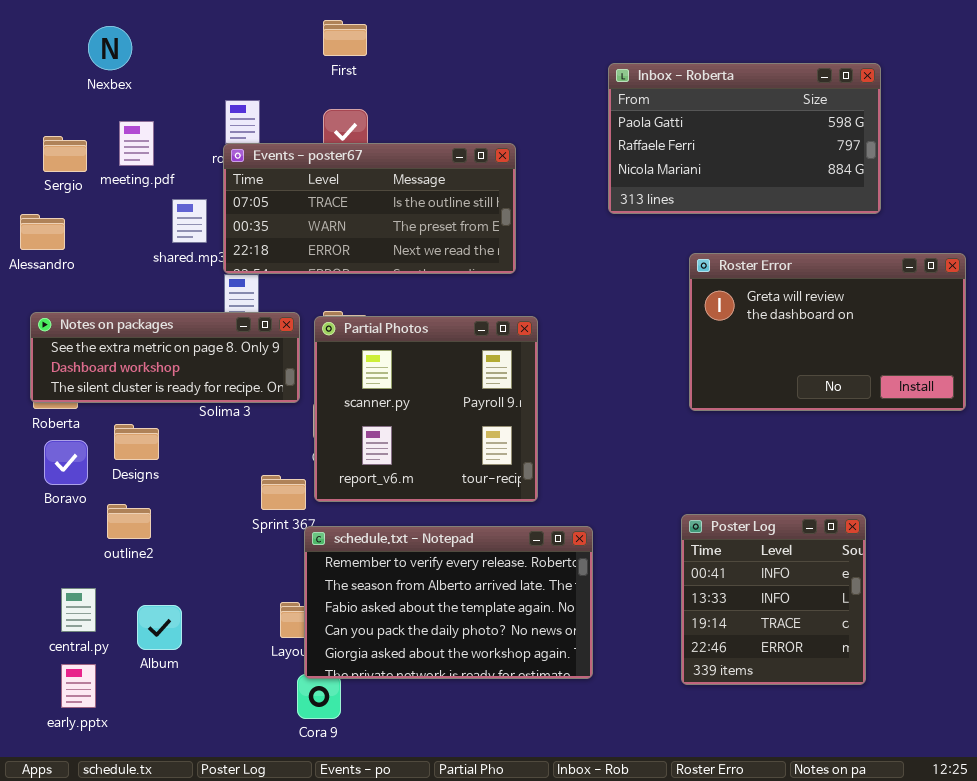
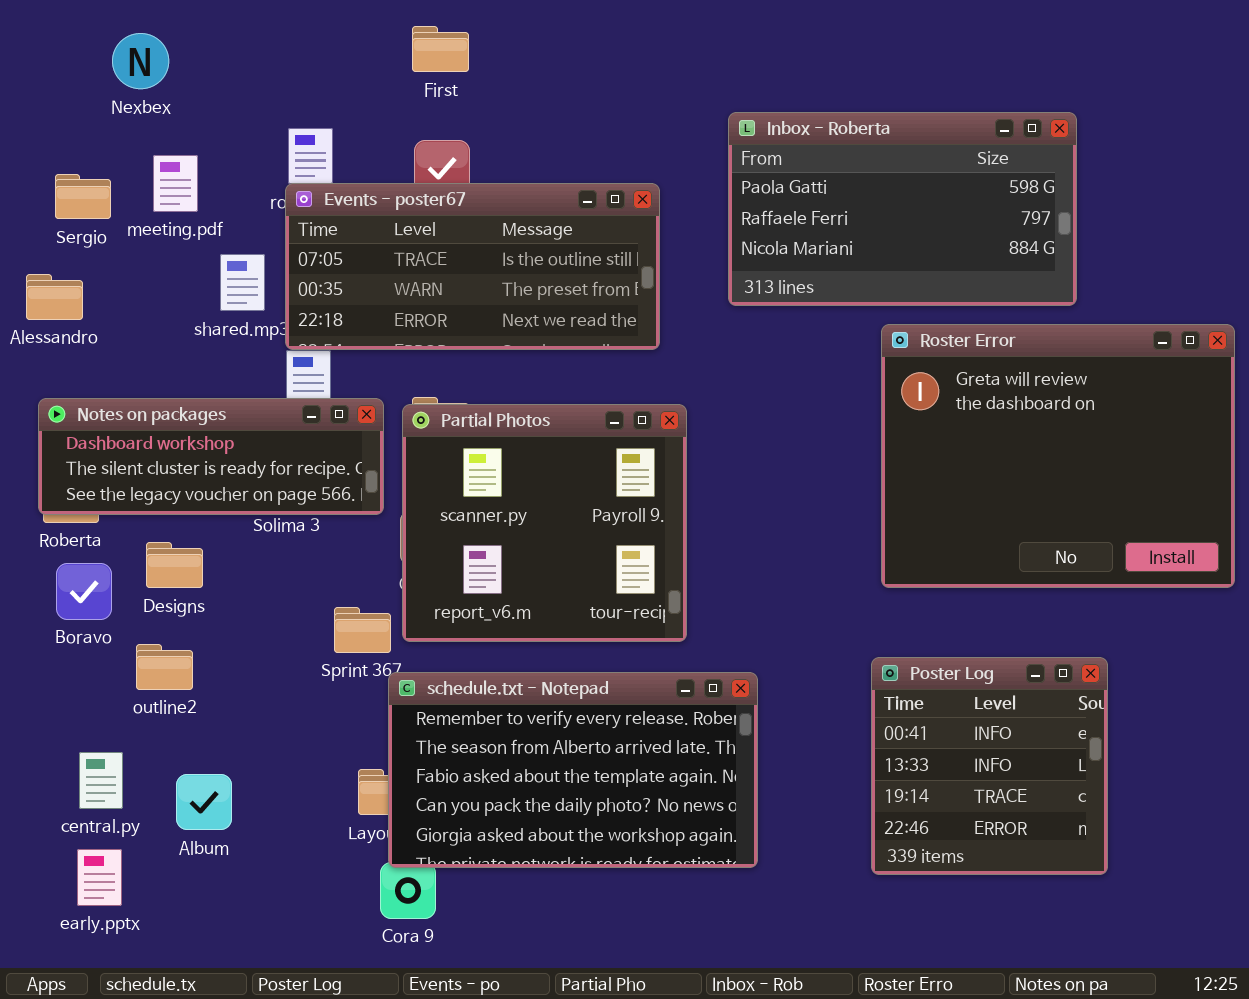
Inbox - Roberta: [608,63,881,214] -> [728,112,1077,306], moved
Roster Error: [689,253,966,411] -> [881,324,1235,588], resized
Notes on packages: [30,312,300,403] -> [38,398,384,515], scrolled down 1 row

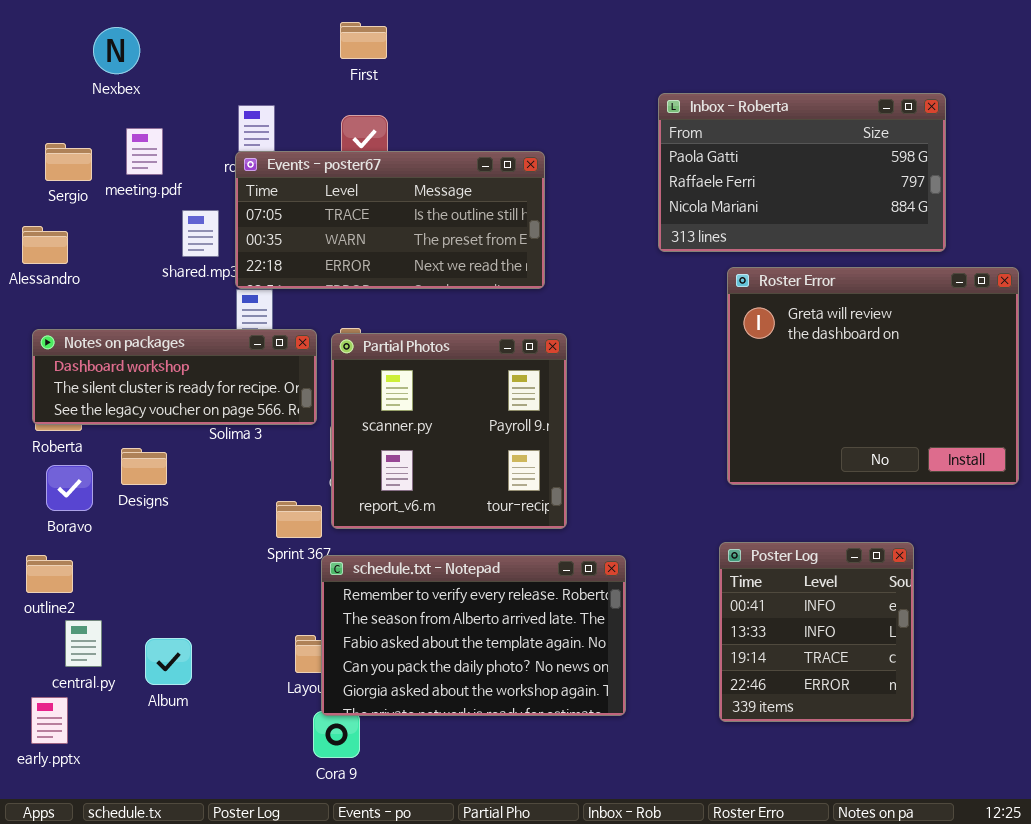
Inbox - Roberta: [728,112,1077,306] -> [658,93,946,252], moved
outline2: [136,644,193,690] -> [26,555,73,593], moved
early.pptx: [77,849,122,906] -> [31,697,68,744], moved

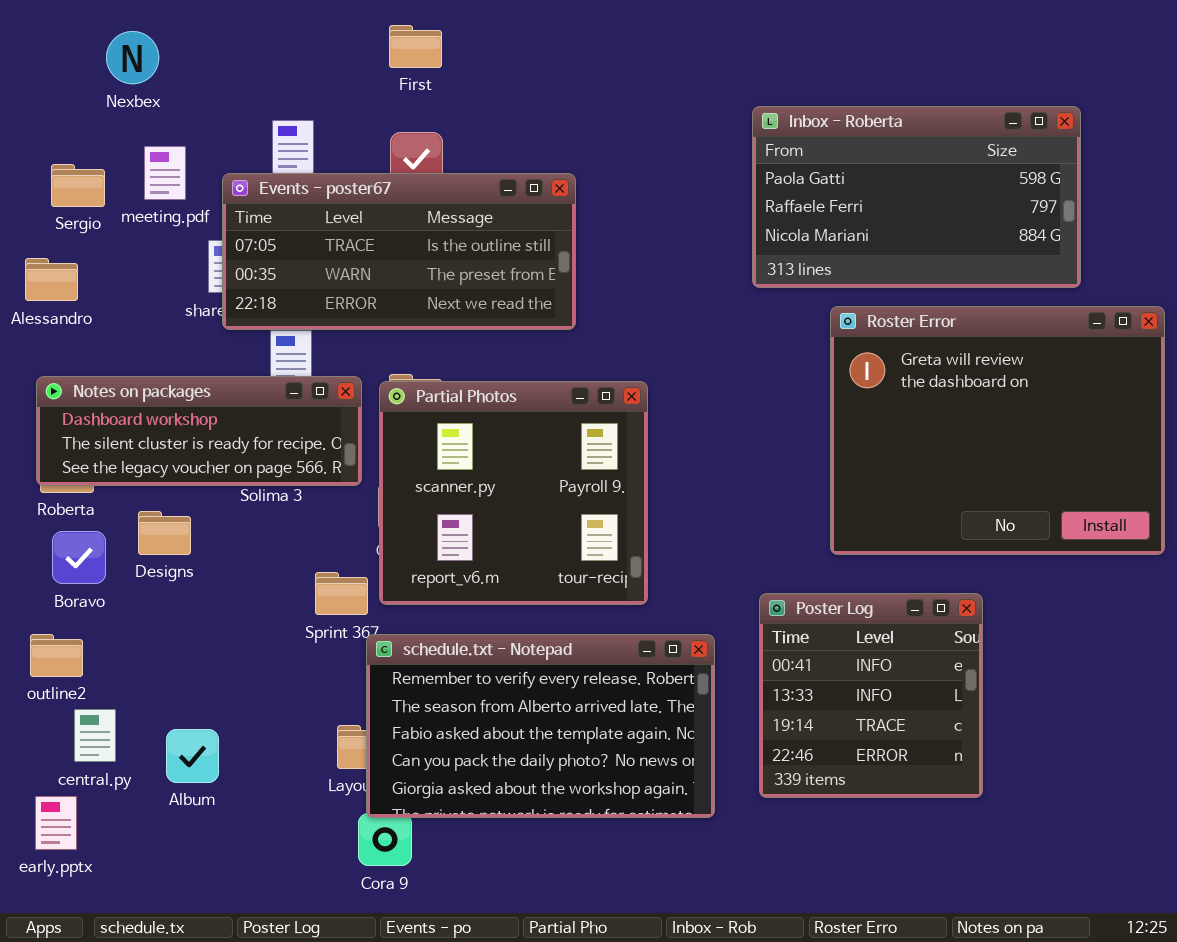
Events - poster67: [235,151,545,289] -> [222,173,576,330], moved
Poster Log: [719,542,914,722] -> [759,593,983,798], moved

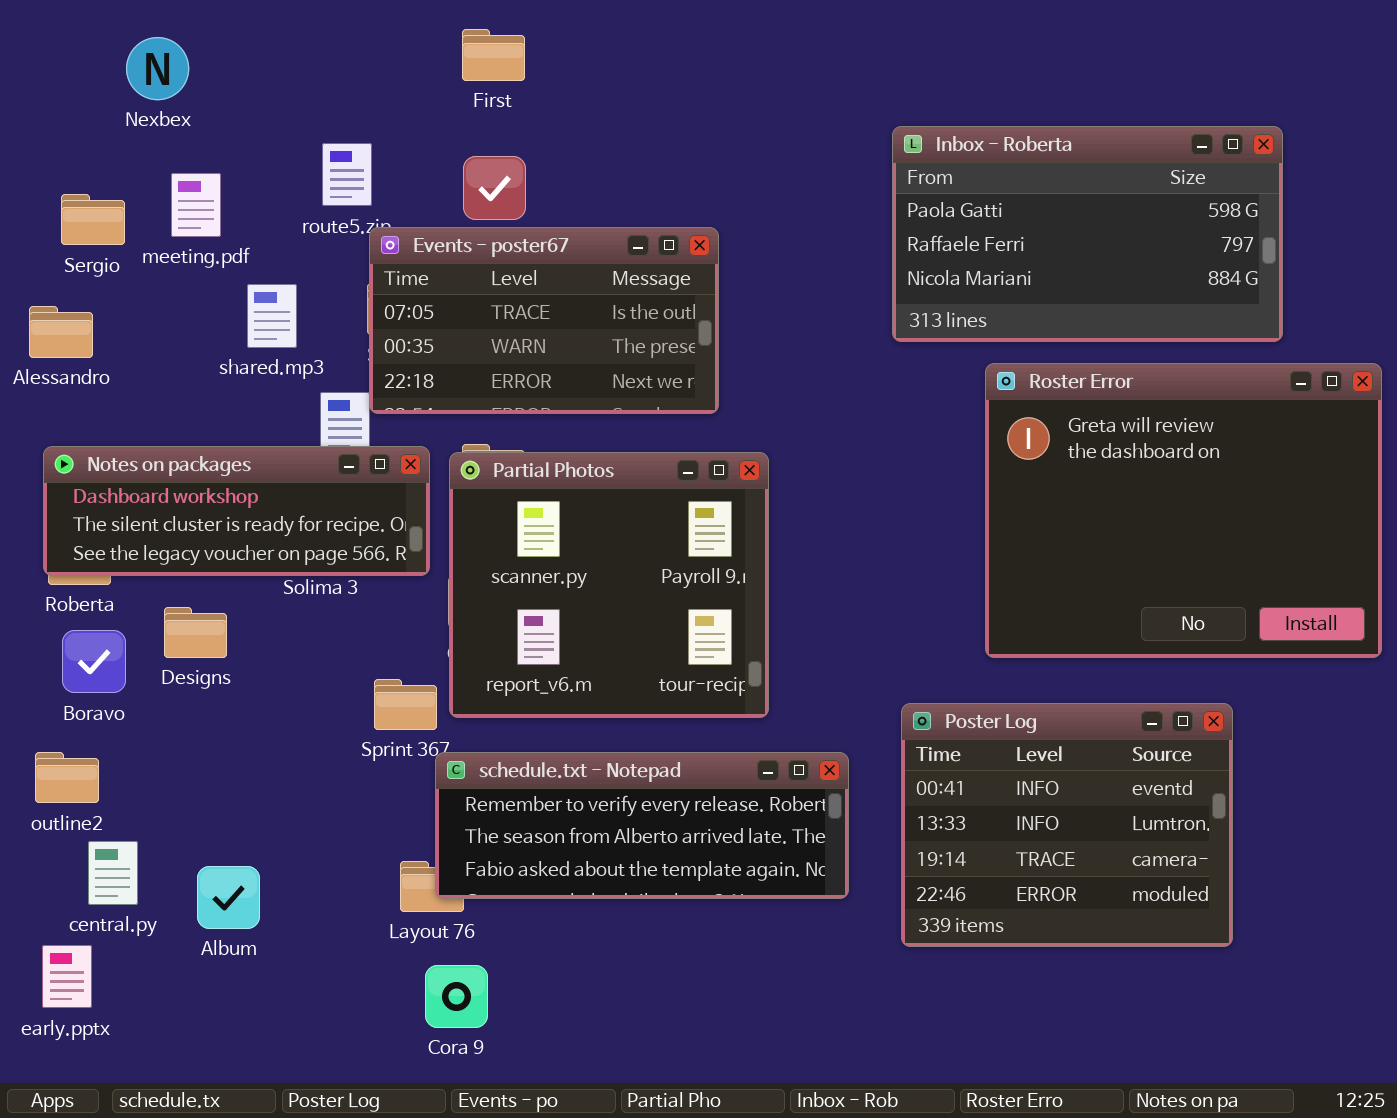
Events - poster67: [222,173,576,330] -> [369,227,719,414], moved, resized
Poster Log: [759,593,983,798] -> [901,703,1233,947], resized
schedule.txt - Notepad: [366,634,715,818] -> [435,752,849,899], resized

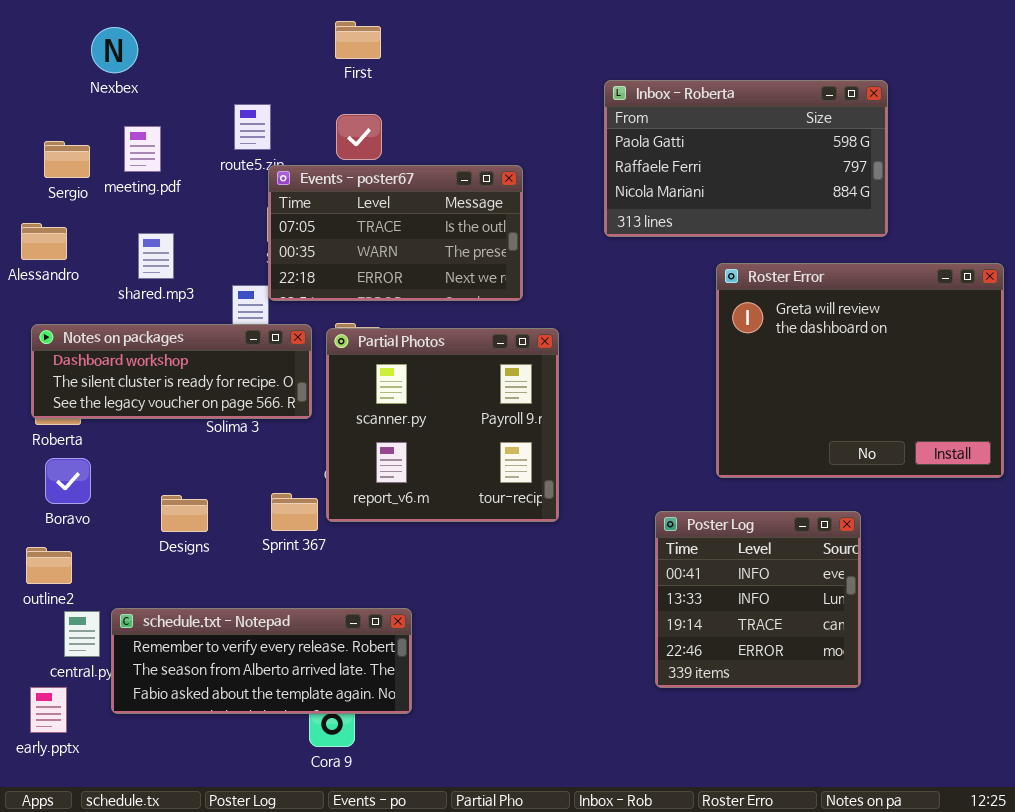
Inbox - Roberta: [892,126,1283,342] -> [604,80,888,237], moved
shared.mp3: [247,284,297,348] -> [138,233,174,279], moved
Designs: [164,607,227,658] -> [161,495,208,532], moved
Poster Log: [901,703,1233,947] -> [655,511,861,688], resized
schedule.txt - Notepad: [435,752,849,899] -> [111,608,412,714], moved

